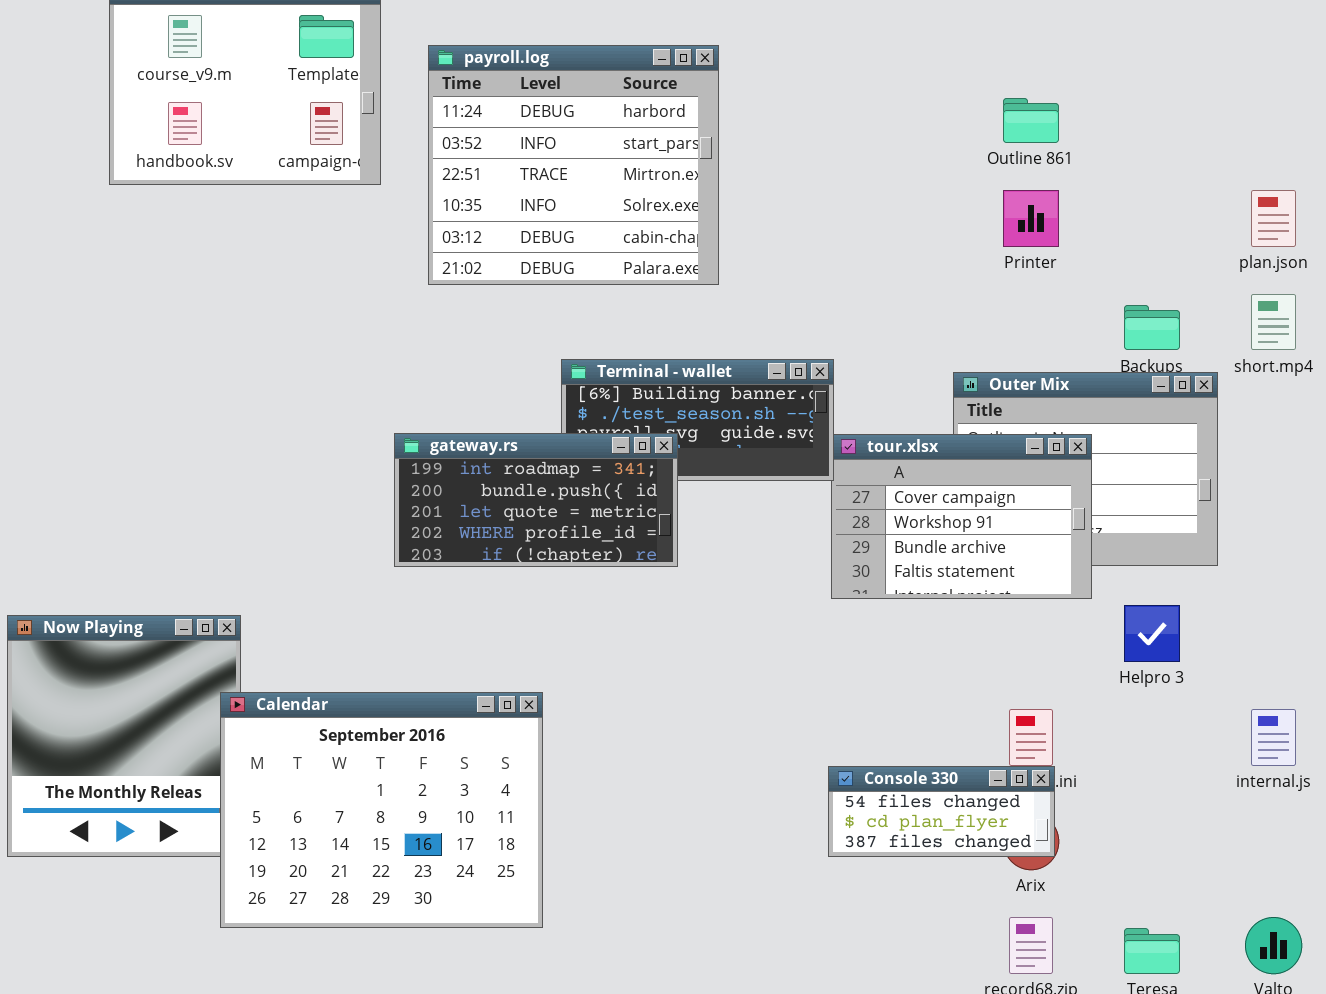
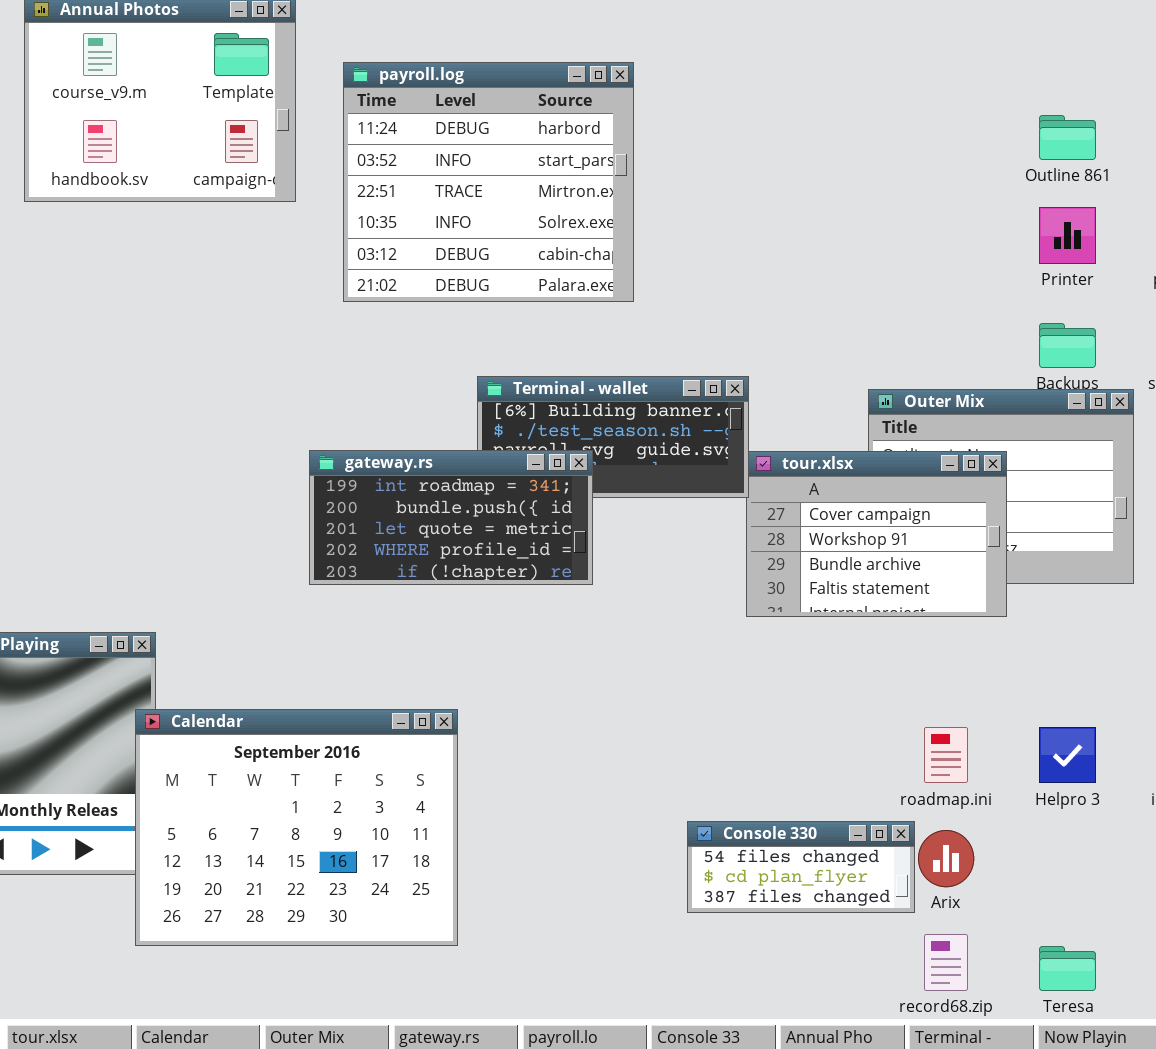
Outline 861: [1003,98,1059,143] -> [1039,115,1096,160], moved
Printer: [1003,190,1059,247] -> [1039,207,1096,264], moved
Helpro 3: [1124,605,1180,662] -> [1039,727,1096,783], moved
Console 330: [828,766,1055,857] -> [687,821,915,913], moved

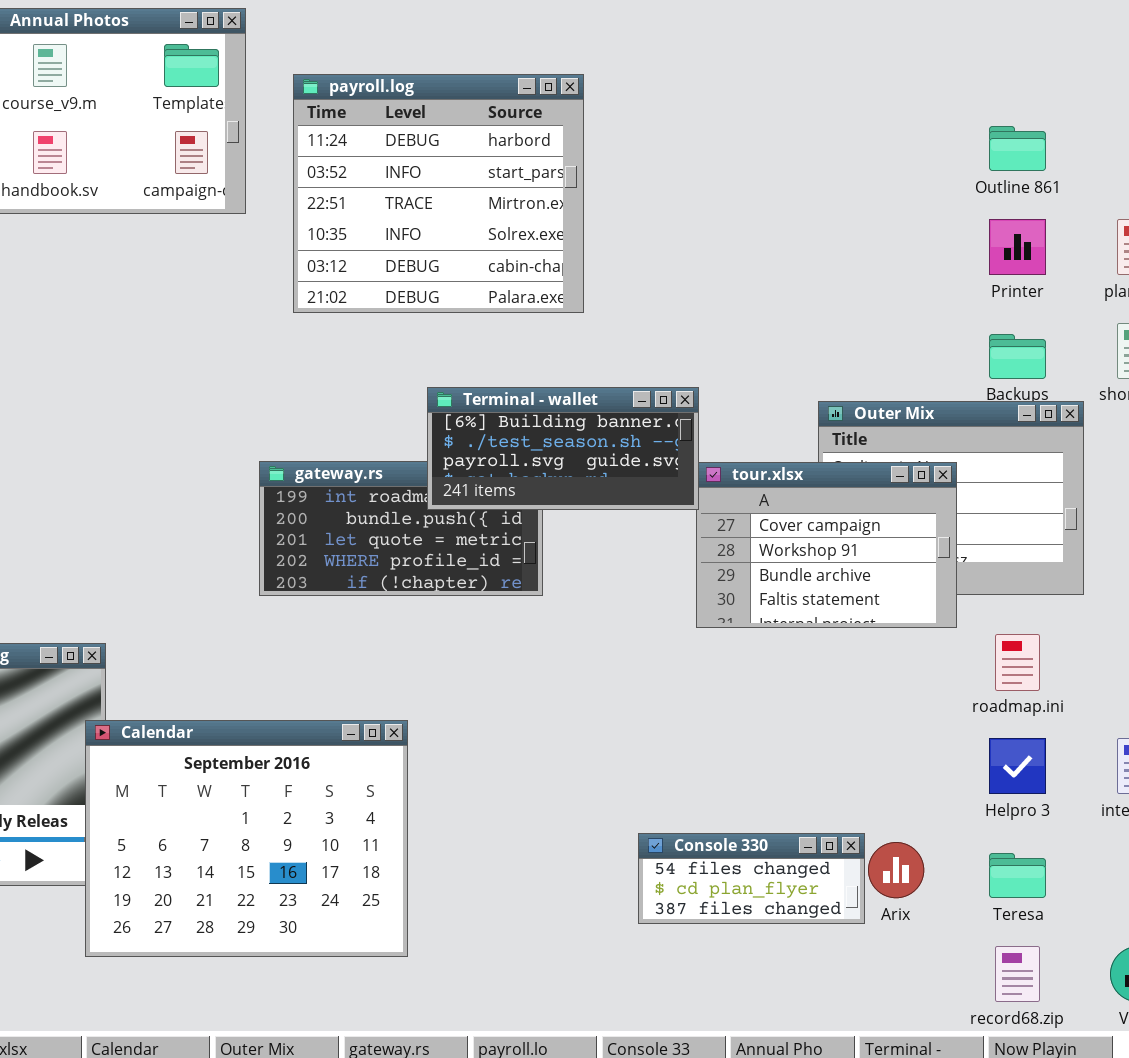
Terminal - wallet: [477,376,749,498] -> [427,387,699,510], raised
roadmap.ini: [924,727,968,783] -> [995,634,1040,691], moved
record68.zip: [924,934,968,991] -> [995,946,1040,1002], moved
Teresa: [1039,946,1096,991] -> [989,853,1046,898], moved

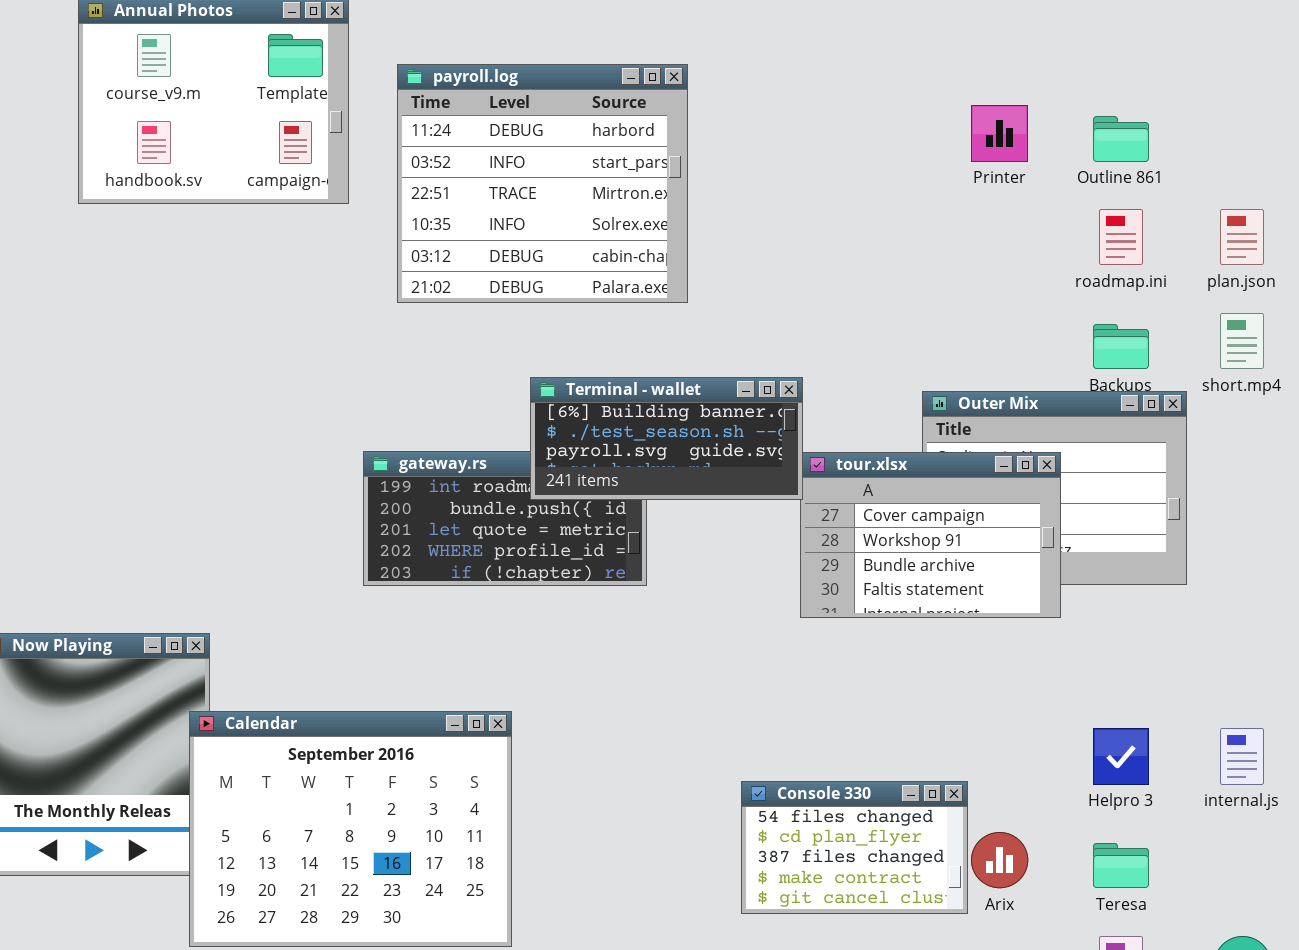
Printer: [989,219,1046,275] -> [971,105,1028,162], moved
roadmap.ini: [995,634,1040,691] -> [1099,209,1143,265], moved
Console 330: [638,833,865,924] -> [741,781,968,914], resized

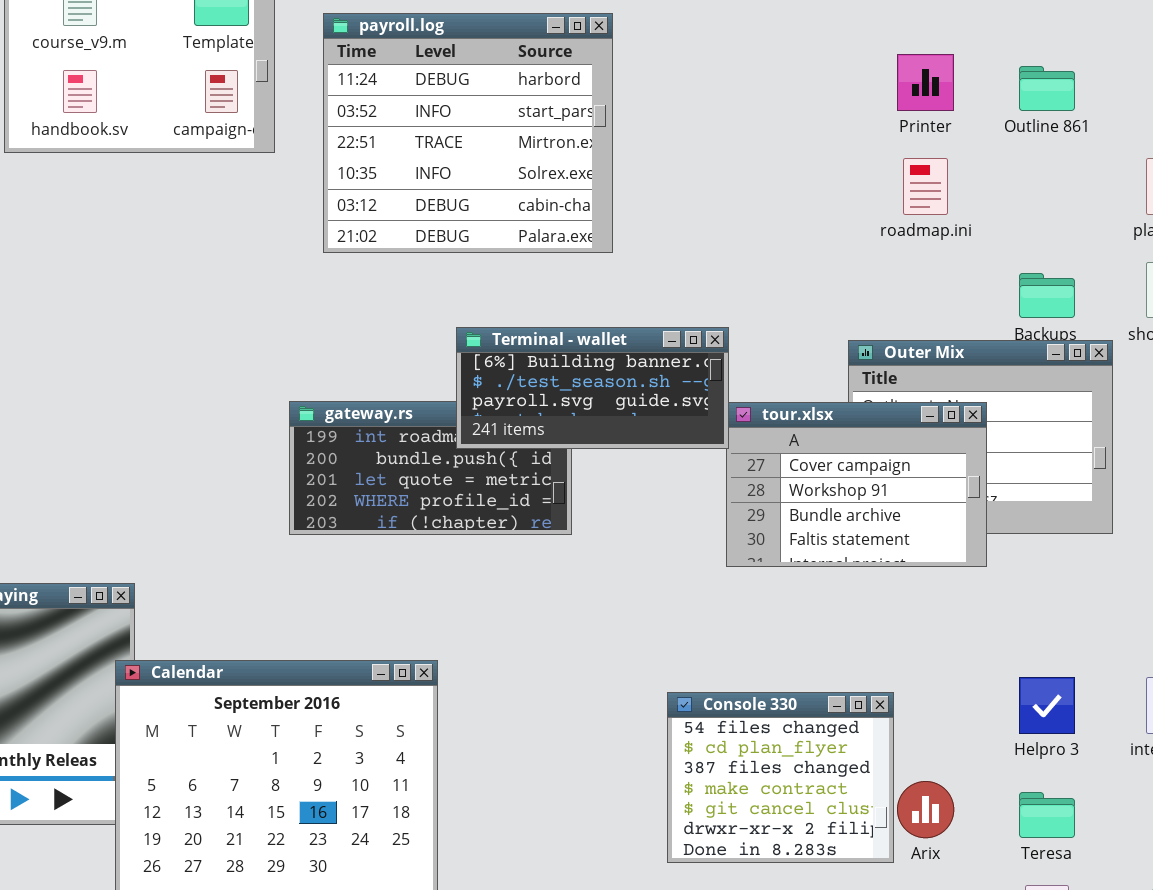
roadmap.ini: [1099,209,1143,265] -> [903,158,948,215], moved
Console 330: [741,781,968,914] -> [667,692,894,863], resized

